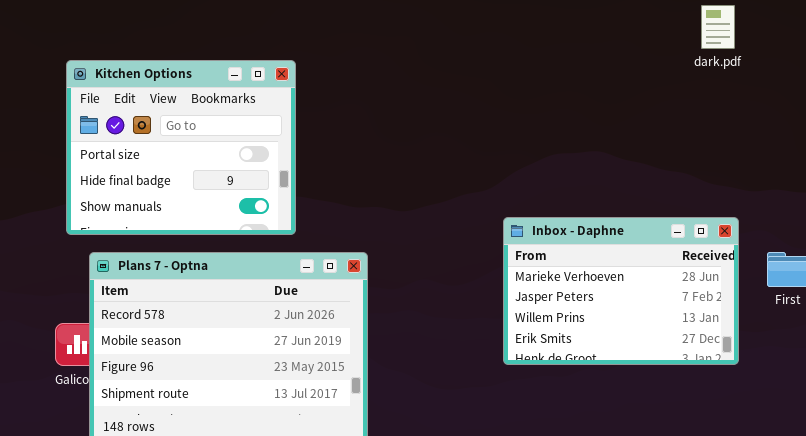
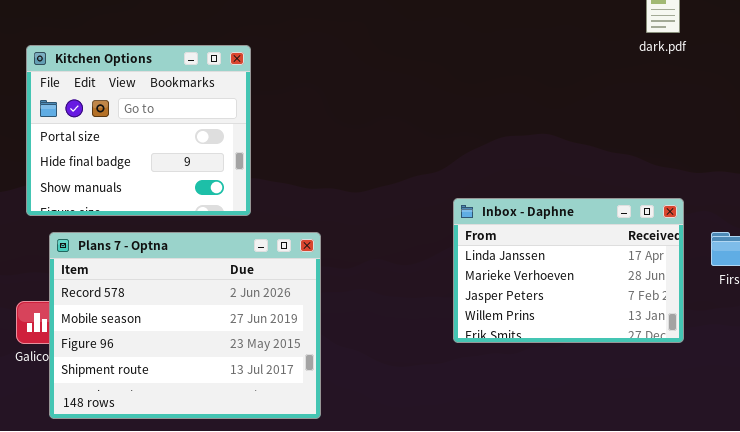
Inbox - Daphne: [503,217,739,365] -> [453,198,684,343], scrolled up 1 row

